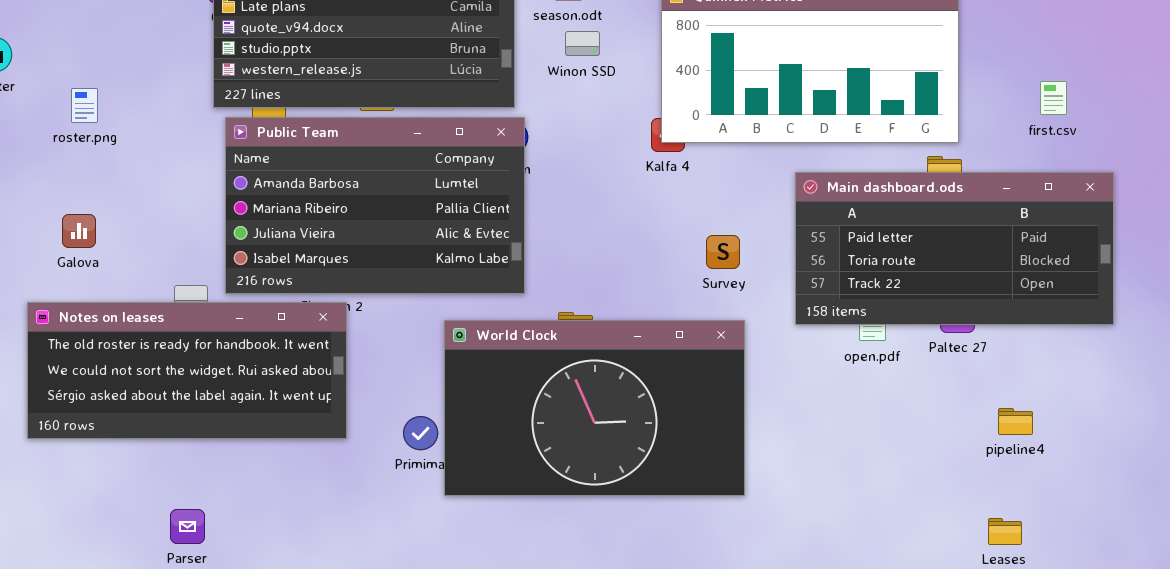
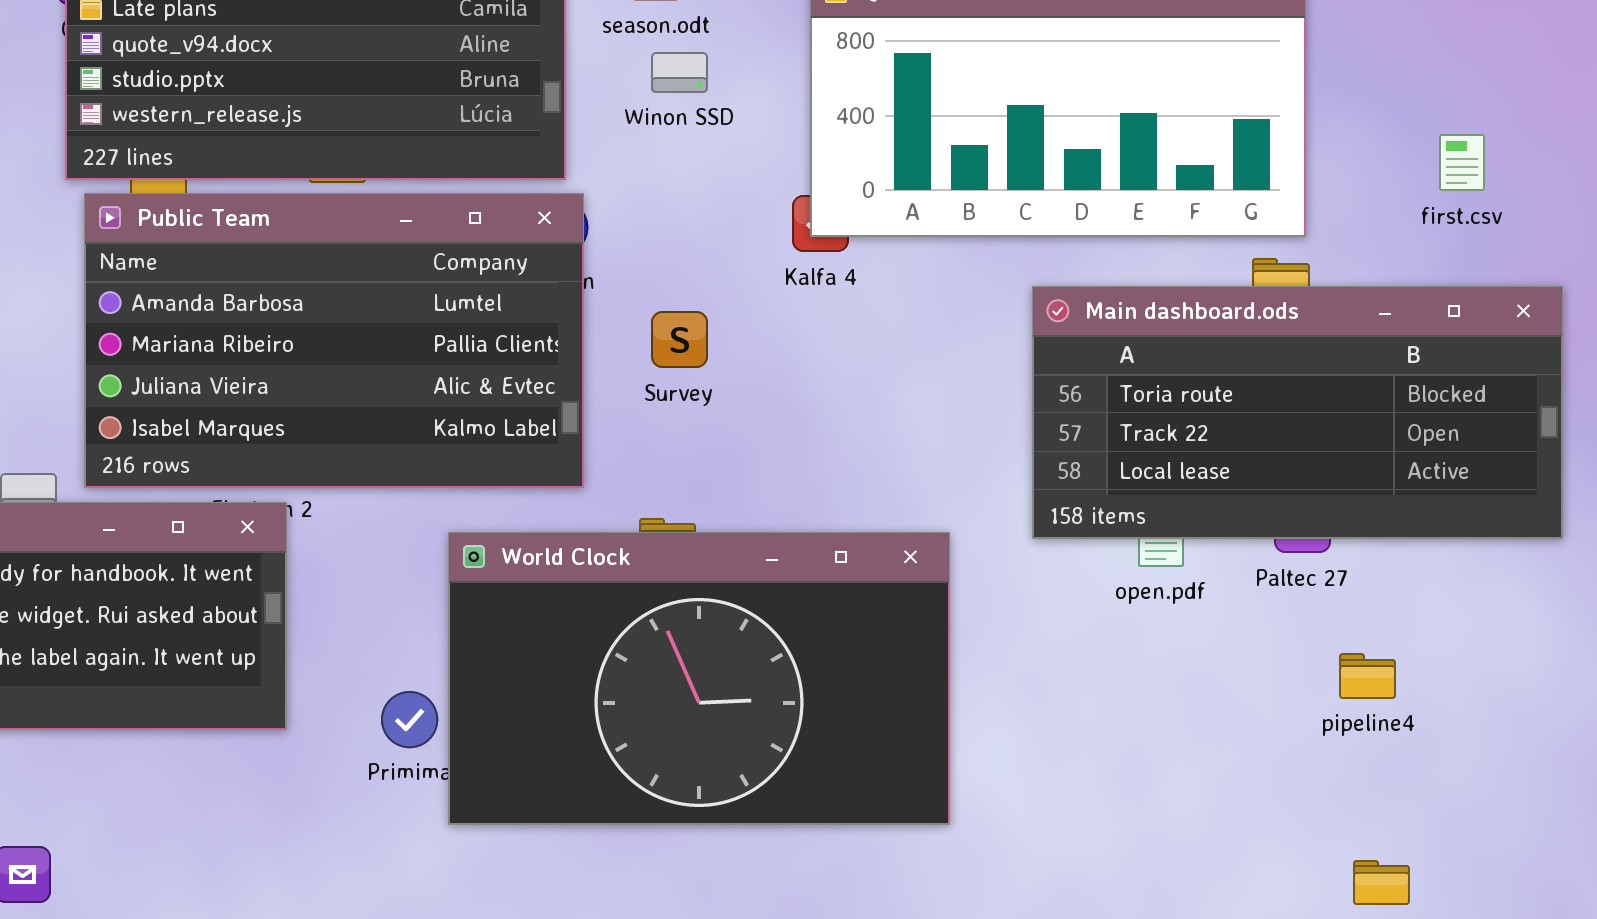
Main dashboard.ods: [795,172,1114,325] -> [1032,286,1563,539], scrolled down 1 row
Survey: [706,235,740,269] -> [651,311,708,368], moved
pipeline4: [998,408,1033,435] -> [1339,653,1396,699], moved

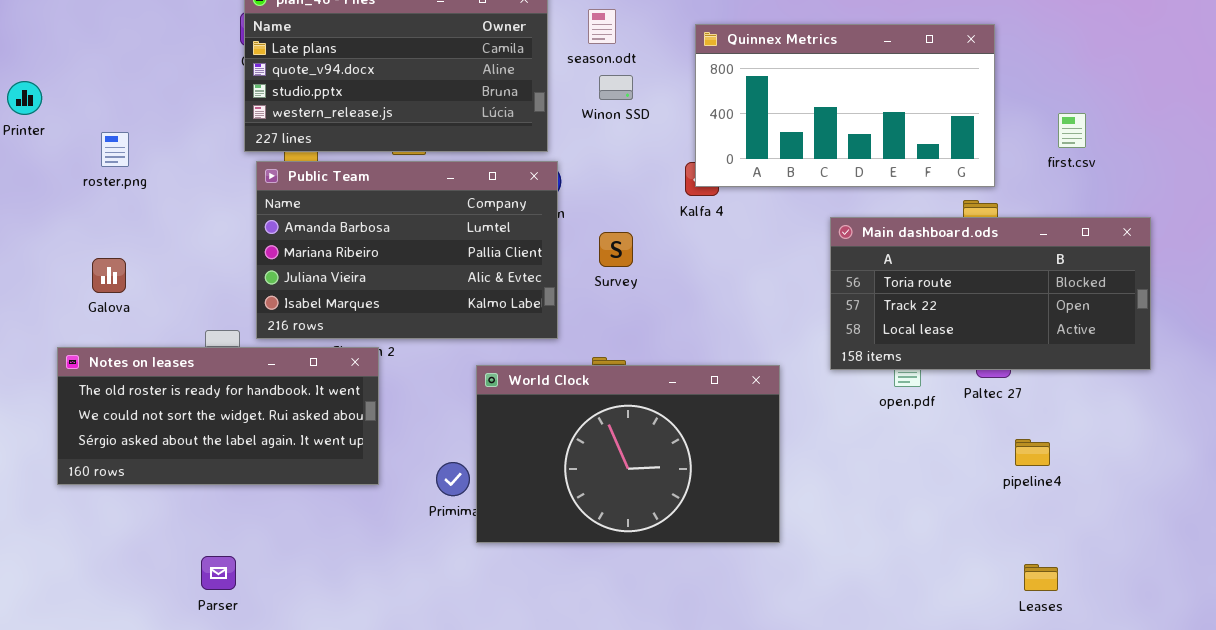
first.csv: [1439,134,1485,191] -> [1058,113,1086,148], moved

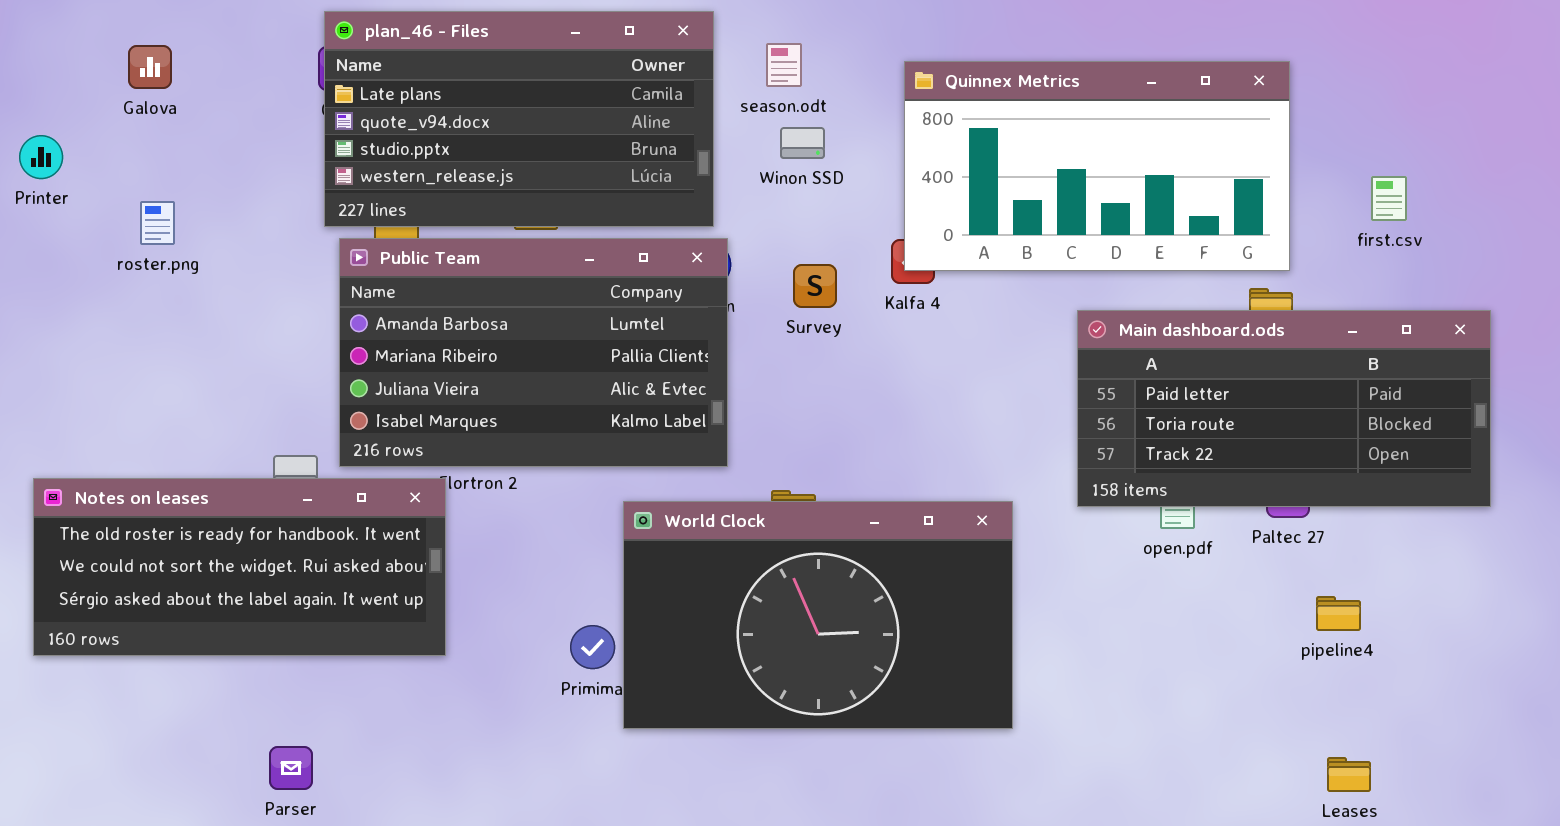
Main dashboard.ods: [830,217,1151,370] -> [1077,310,1491,507], scrolled up 1 row
Survey: [599,232,633,267] -> [793,264,837,308], moved
Galova: [92,258,126,293] -> [128,45,172,89], moved
Notes on leases: [57,347,379,485] -> [33,478,446,656], moved

